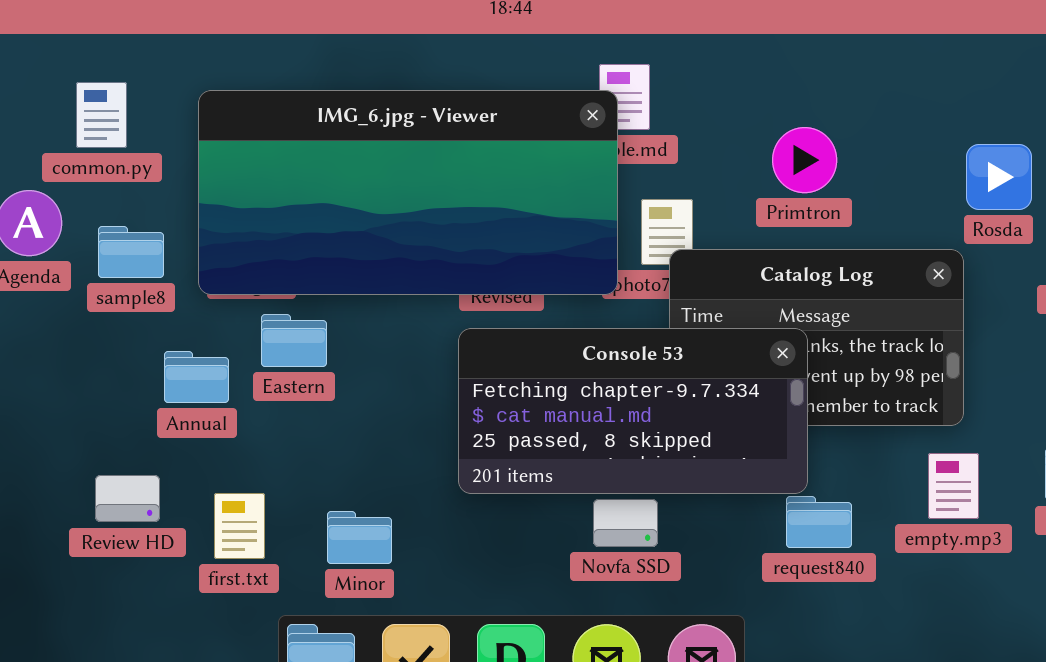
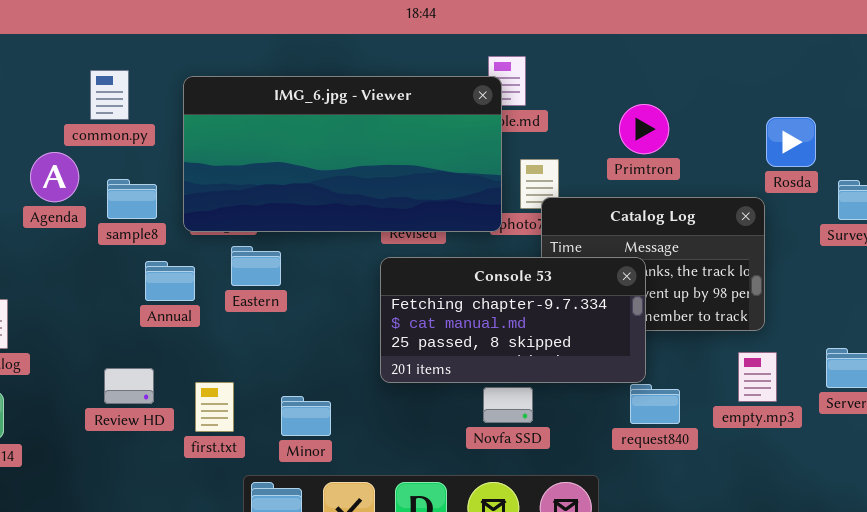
Annual: [164,351,229,403] -> [145,261,195,301], moved

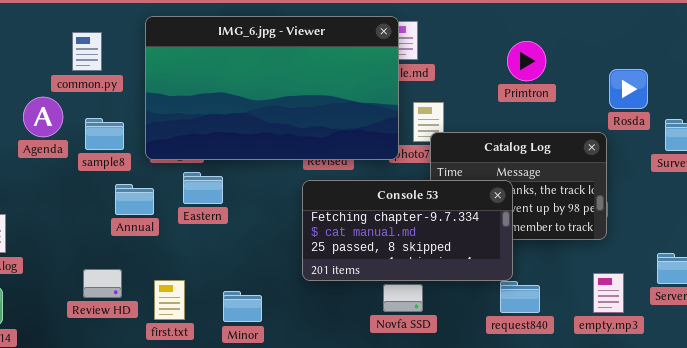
IMG_6.jpg - Viewer: [183,76,502,232] -> [145,16,399,160], resized
Primtron: [619,104,669,154] -> [507,41,546,81], moved
empty.mp3: [738,352,777,402] -> [593,273,624,313], moved

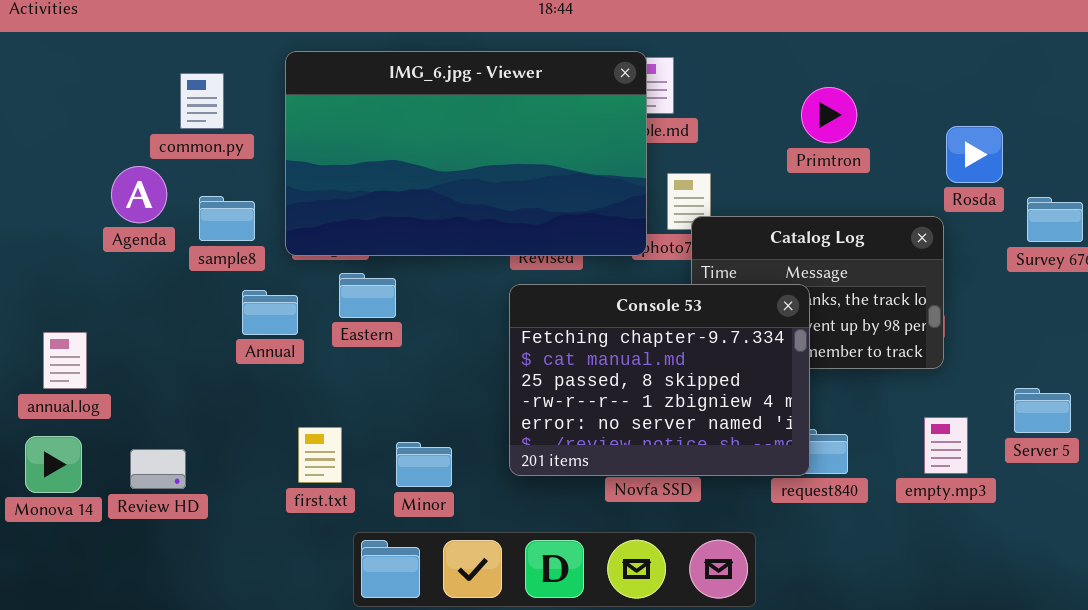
Console 53: [302,180,513,281] -> [509,284,810,476], resized
Review HD: [83,269,122,298] -> [130,449,186,489], moved

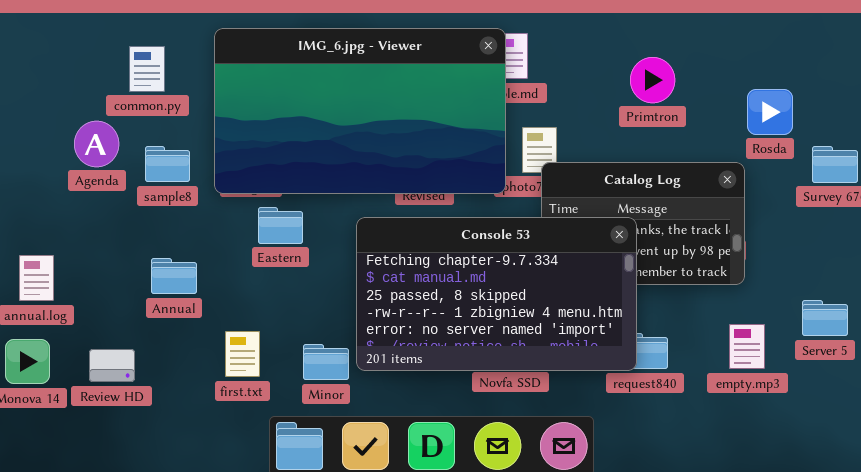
Console 53: [509,284,810,476] -> [356,217,637,371], resized
Annual: [242,290,298,335] -> [151,258,197,294], moved

